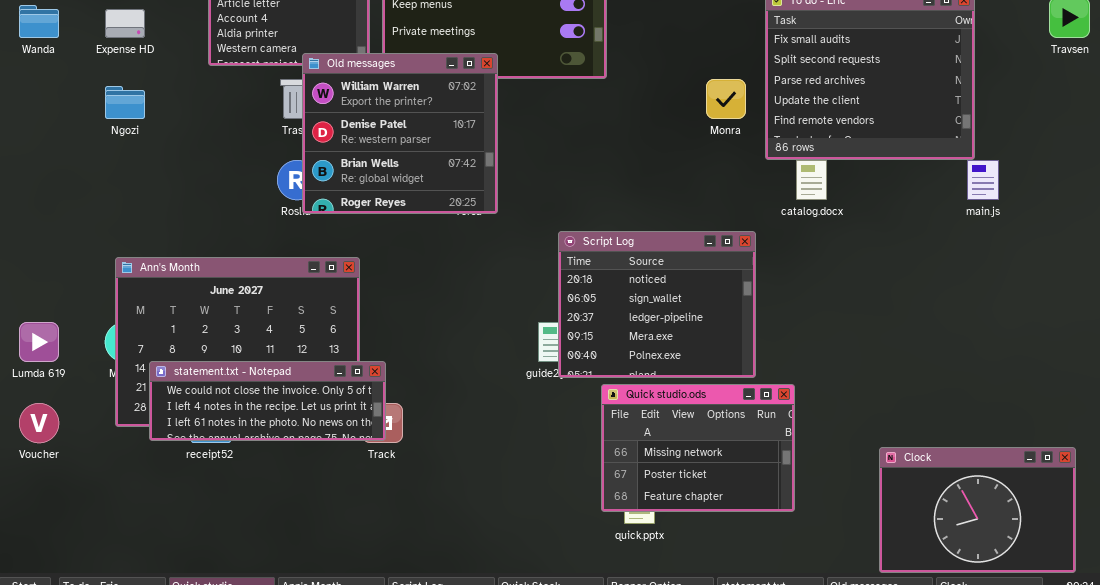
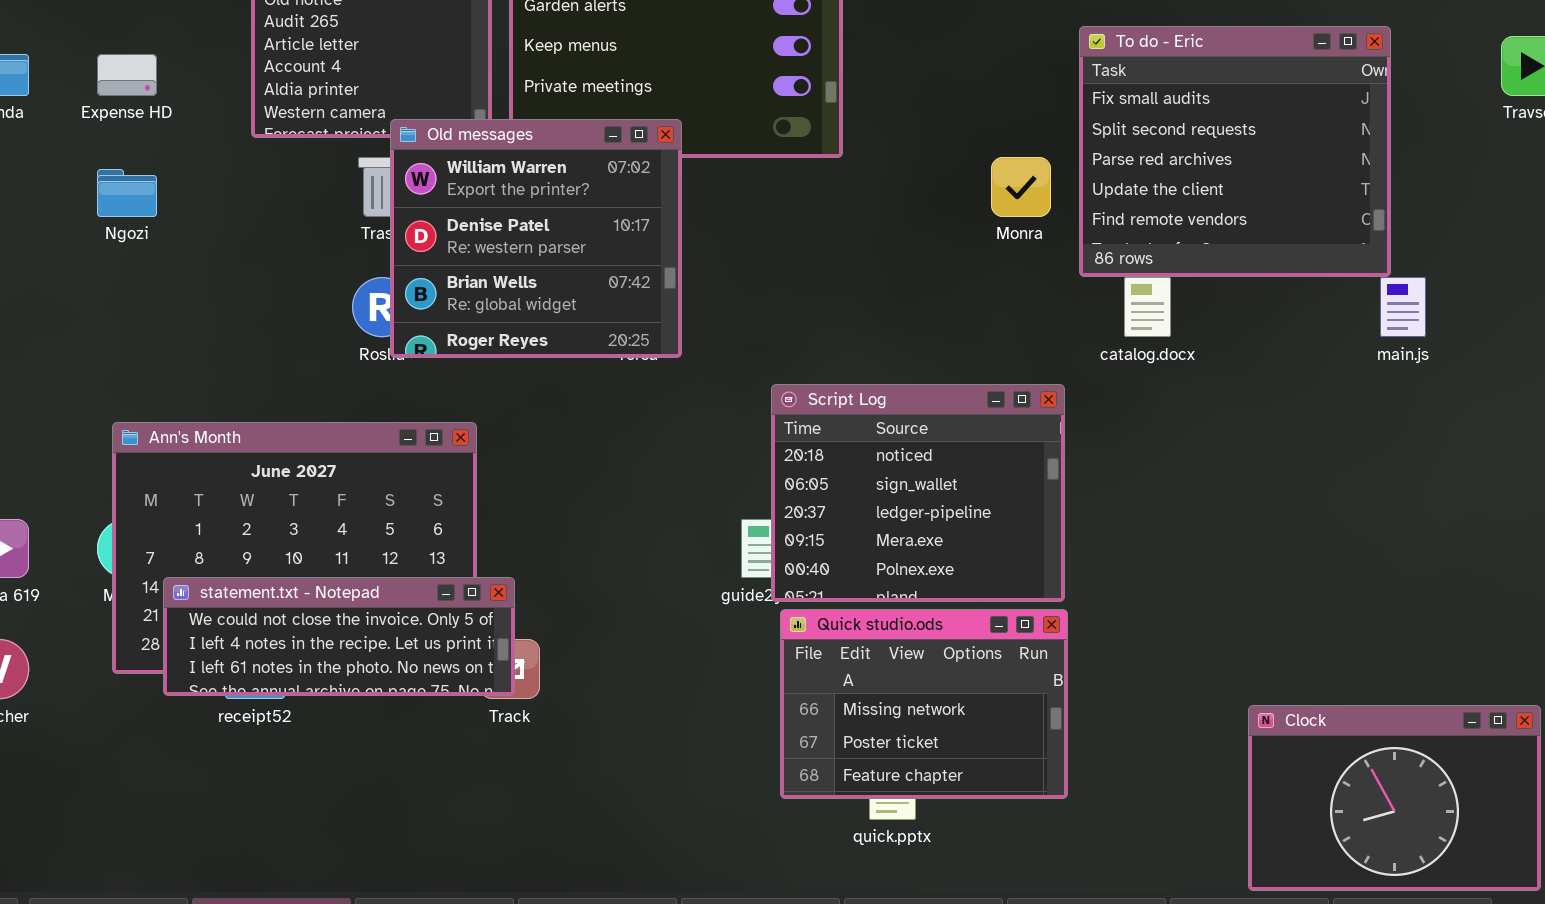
Quick studio.ods: [601,384,795,512] -> [780,609,1068,799], moved

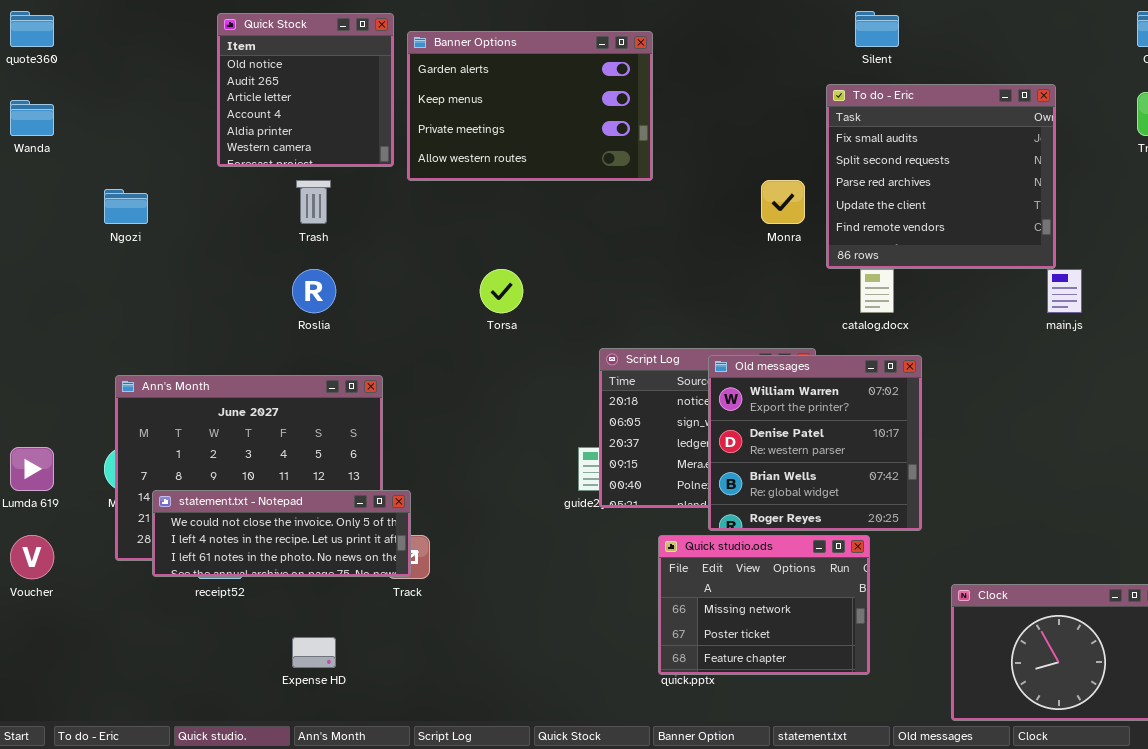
Expense HD: [97,54,157,96] -> [292,637,336,668], moved
Old messages: [390,119,682,358] -> [708,355,922,531], moved
Quick studio.ods: [780,609,1068,799] -> [658,535,870,675], moved

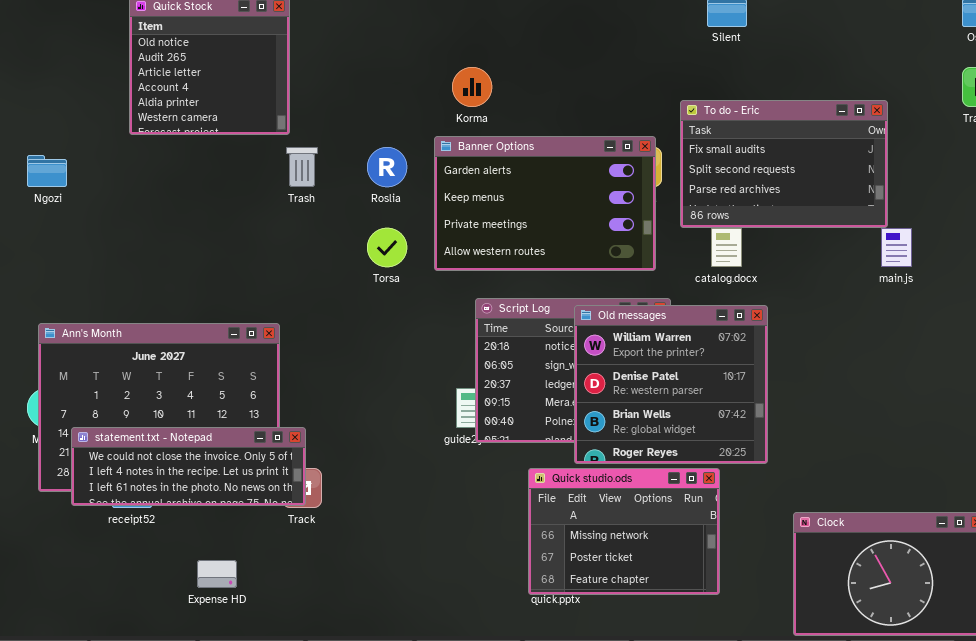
Banner Options: [407,31,653,181] -> [434,136,656,271], moved
To do - Eric: [826,84,1056,269] -> [680,100,888,228], resized
Trash: [296,180,331,224] -> [286,147,318,187], moved
Roslia: [292,269,336,313] -> [367,147,407,187], moved

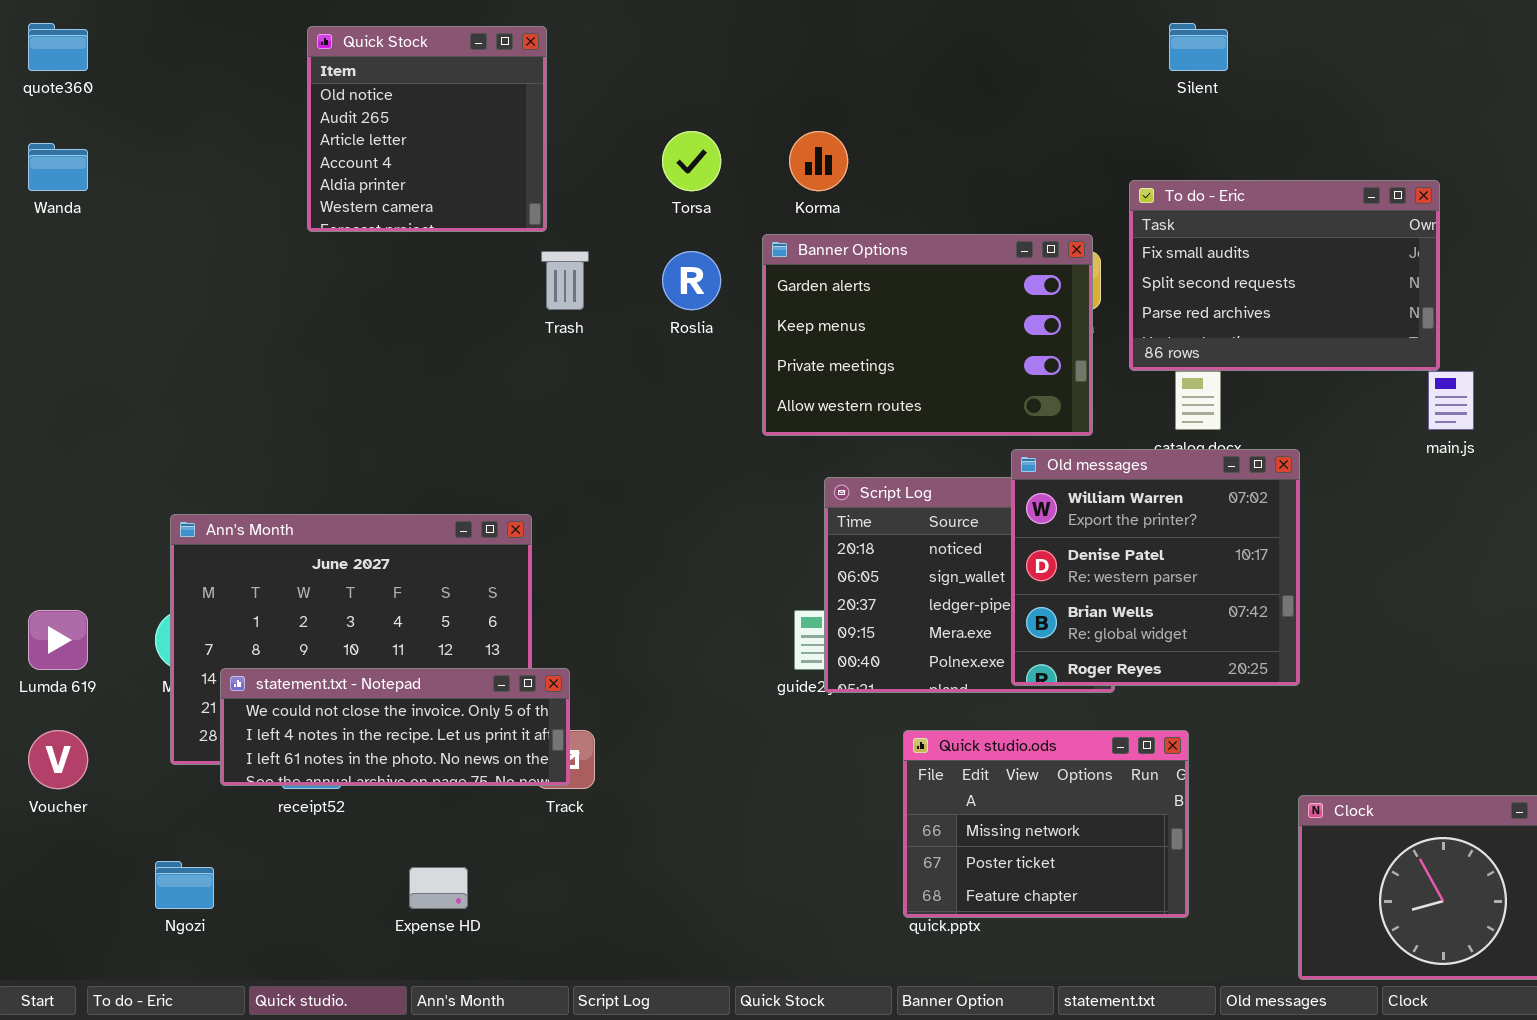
Ngozi: [27,155,67,187] -> [155,861,214,909], moved
Torsa: [367,228,407,267] -> [662,131,721,191], moved
Old messages: [574,305,768,464] -> [1011,449,1300,686], moved

